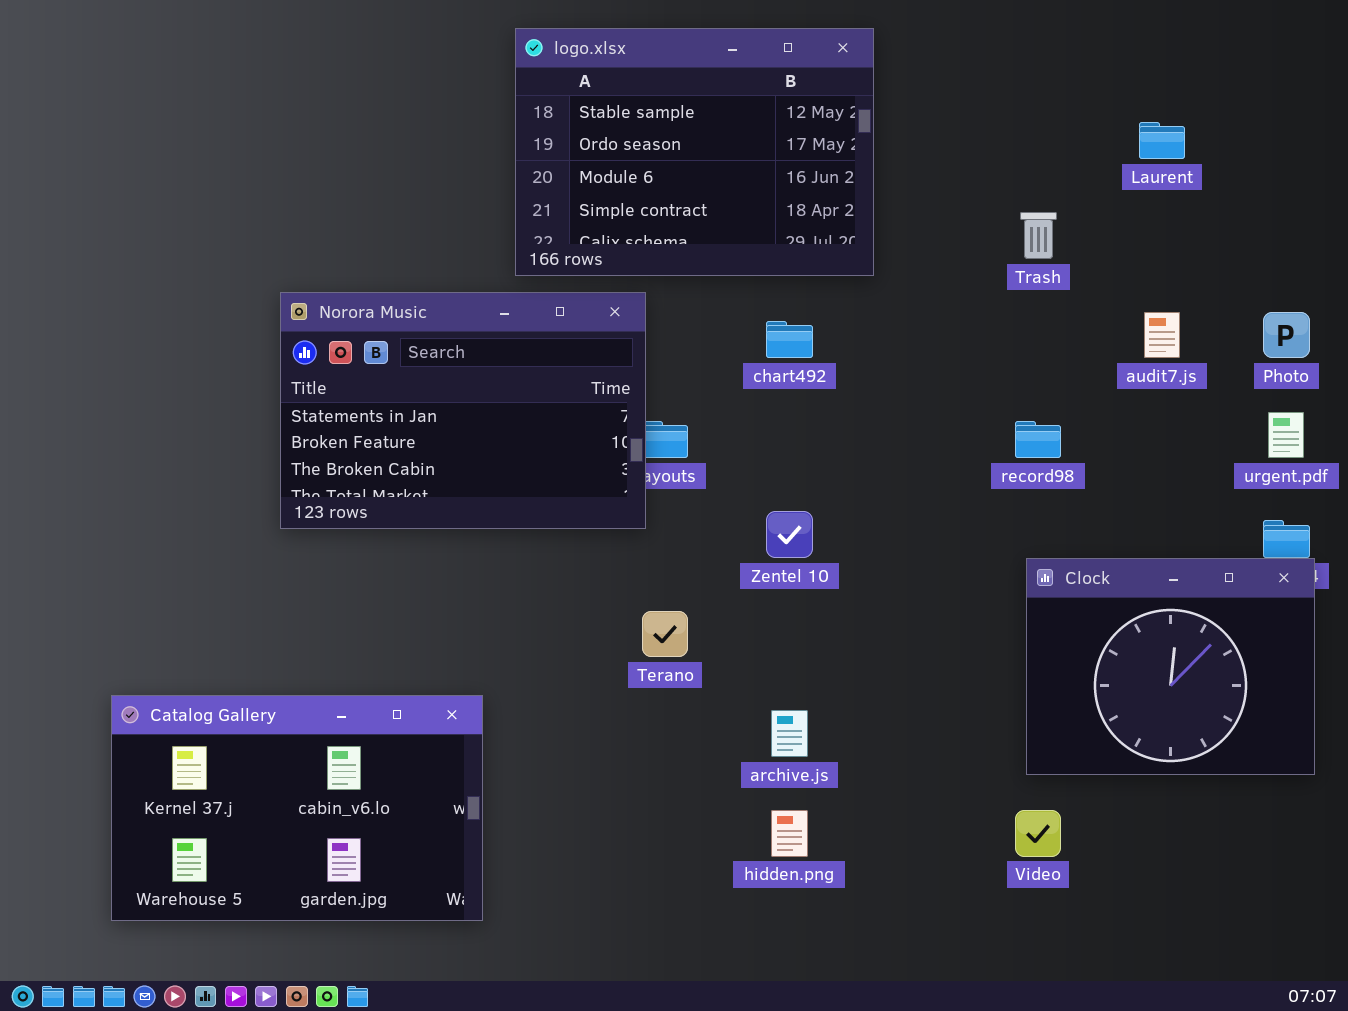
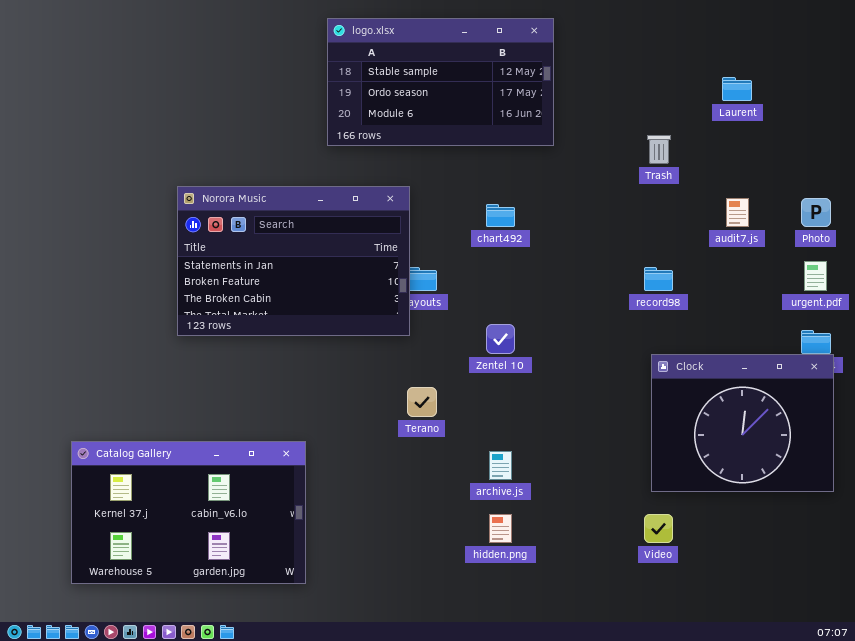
logo.xlsx: [515,28,874,276] -> [327,18,554,146], resized

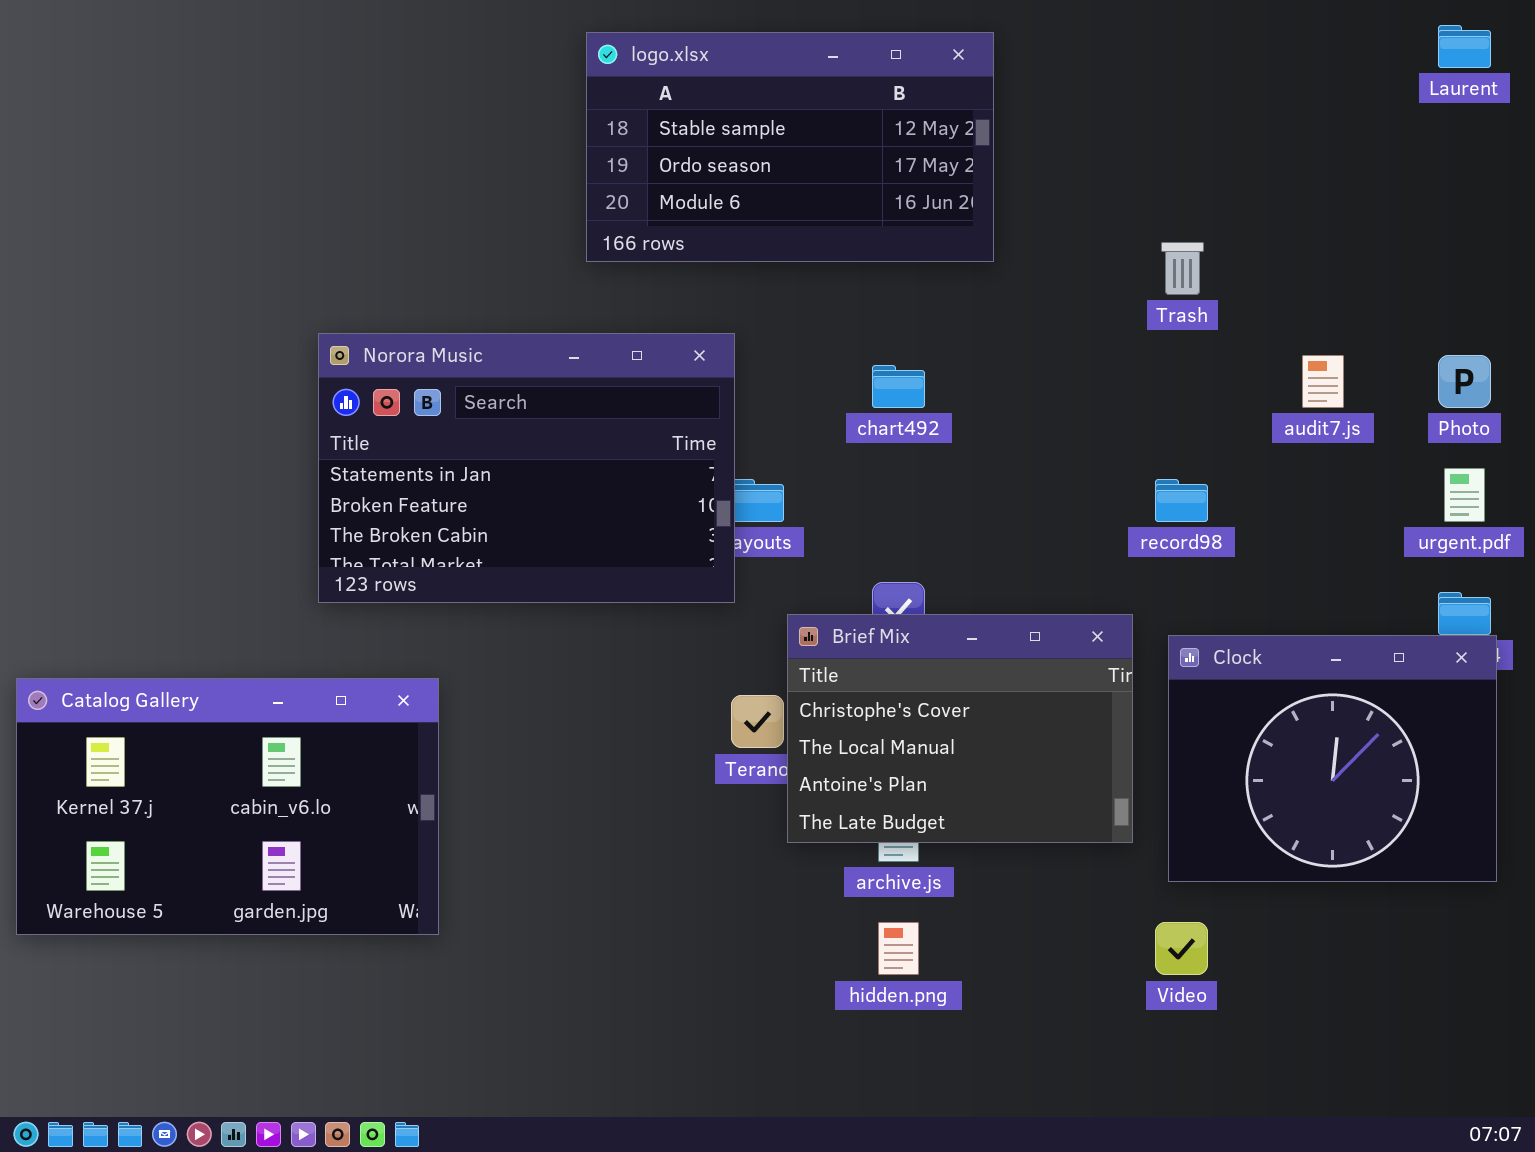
Laurent: [722,77,752,101] -> [1438,25,1491,68], moved
Brief Mix: none -> [787,614,1133,843], opened
Catalog Gallery: [71,441,306,584] -> [16,678,439,935], moved

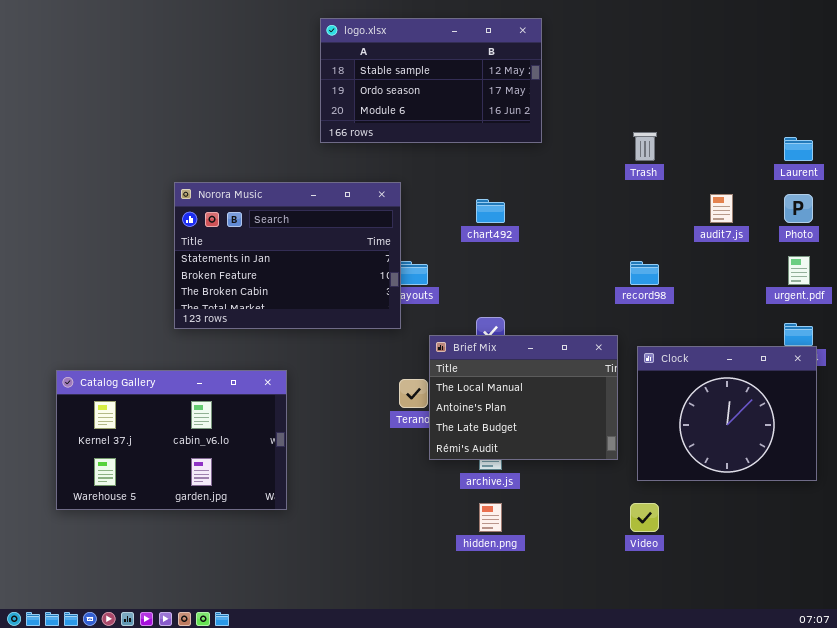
Laurent: [1438,25,1491,68] -> [784,137,813,161], moved
Brief Mix: [787,614,1133,843] -> [429,335,618,460], scrolled down 1 row
Catalog Gallery: [16,678,439,935] -> [56,370,287,510], moved

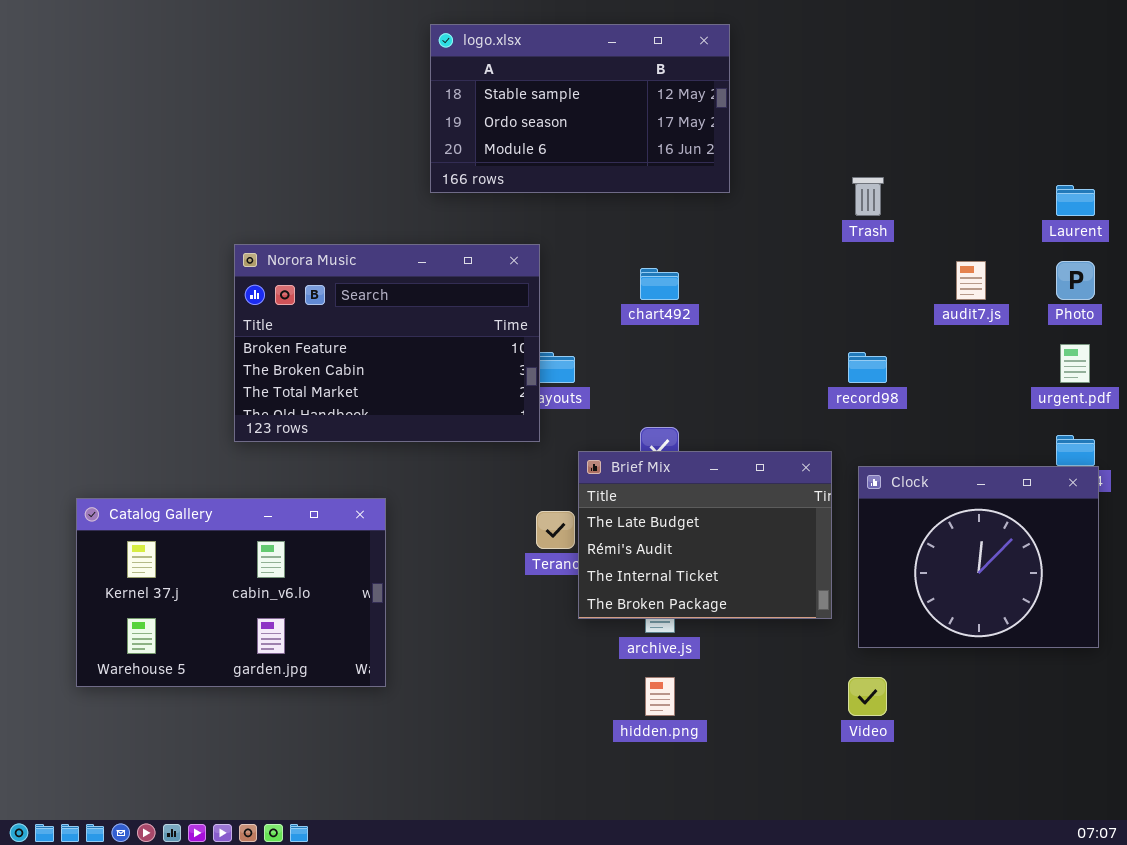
Norora Music: [174,182,401,329] -> [234,244,540,442], scrolled down 1 row
Brief Mix: [429,335,618,460] -> [578,451,832,619], scrolled down 2 rows

